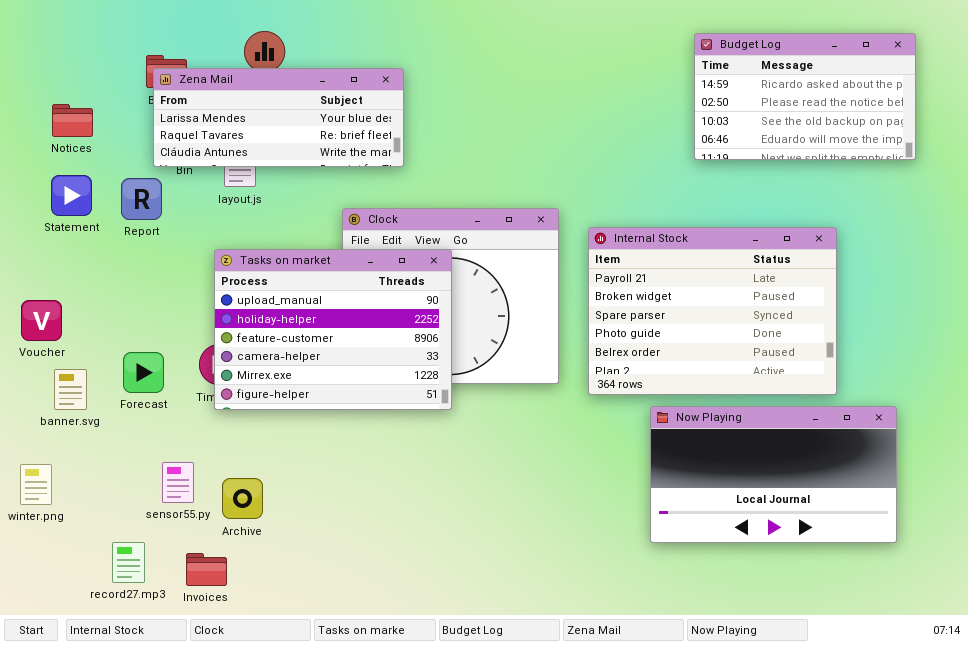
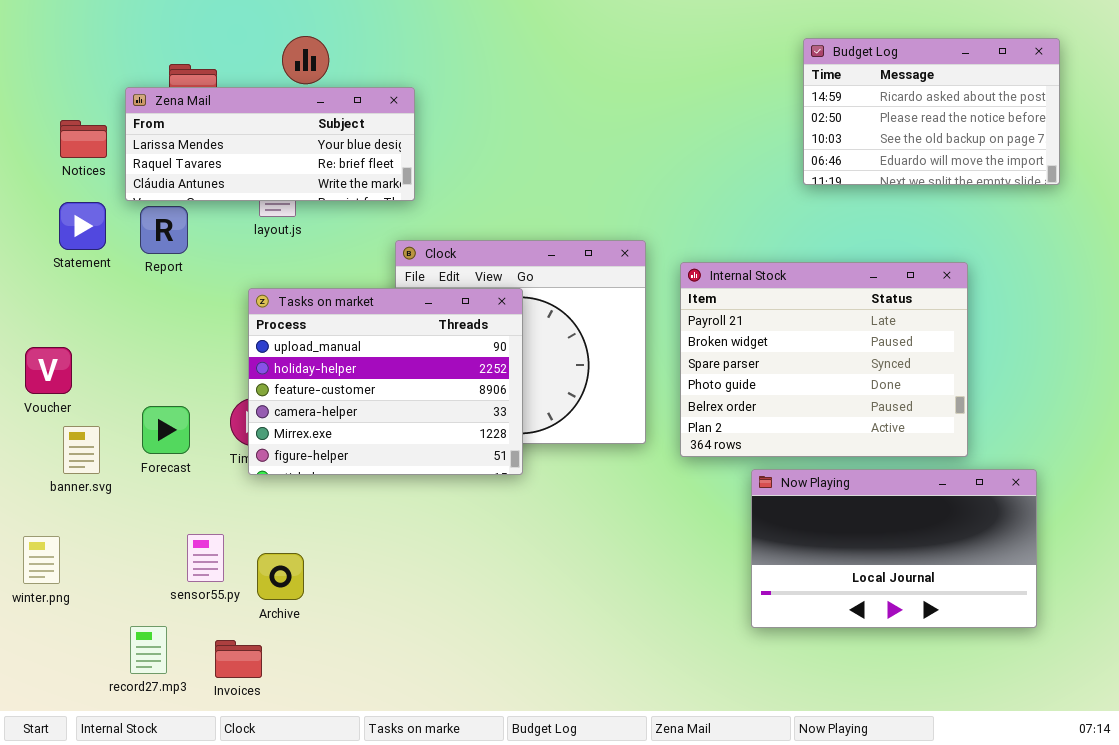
Zena Mail: [153,68,404,167] -> [125,87,415,201], moved

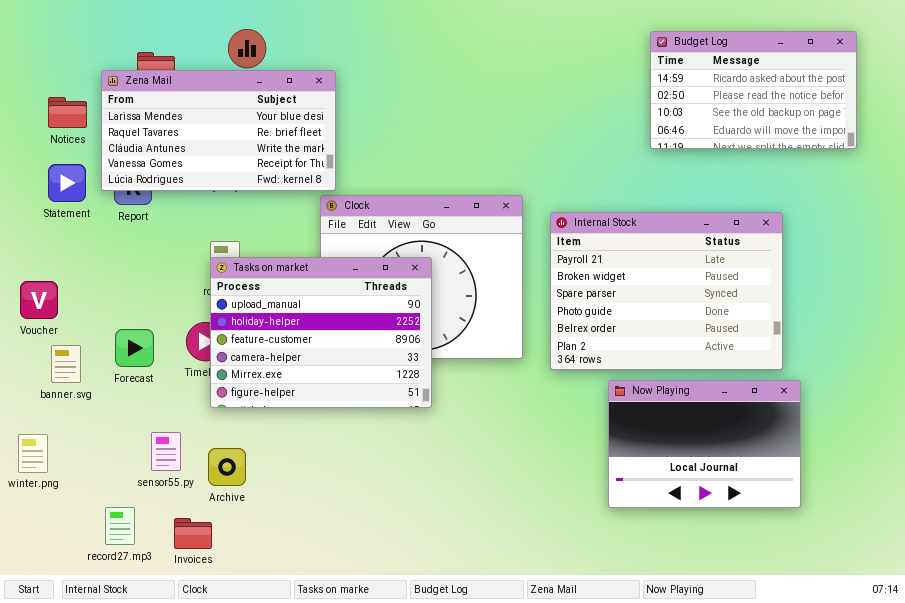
Zena Mail: [125,87,415,201] -> [101,70,336,191], resized
Tasks on market: [248,288,523,475] -> [210,257,432,408], moved
Now Playing: [751,469,1037,628] -> [608,380,801,508], resized

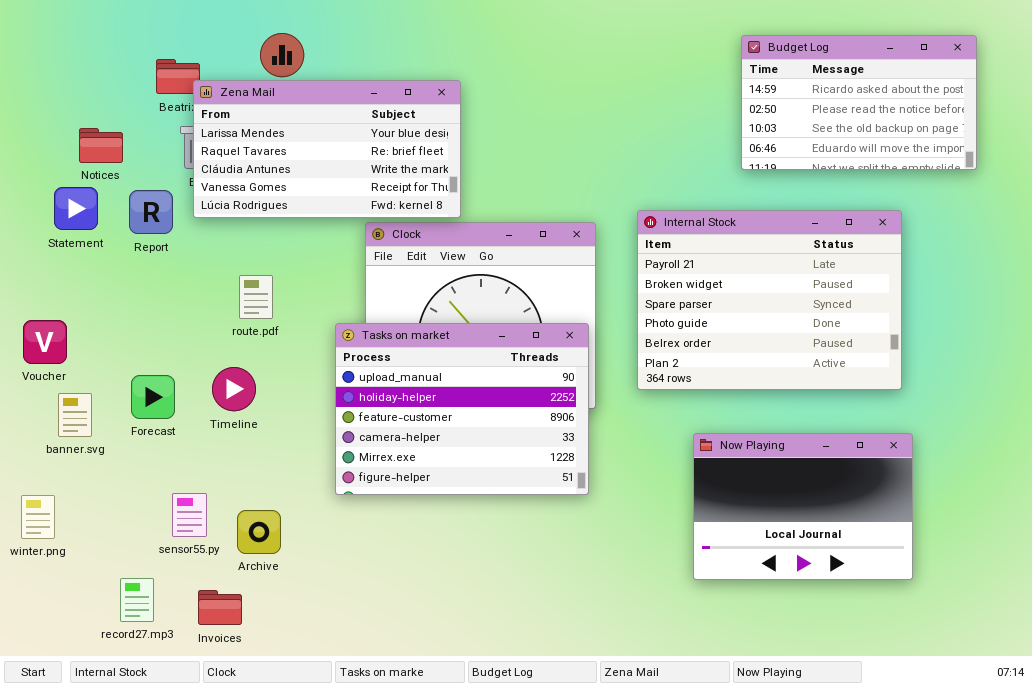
Zena Mail: [101,70,336,191] -> [193,80,461,218], moved
Notices: [48,97,87,128] -> [79,128,123,163], moved
Internal Stock: [550,212,783,370] -> [637,210,902,390], moved
Tasks on market: [210,257,432,408] -> [335,323,589,495], moved

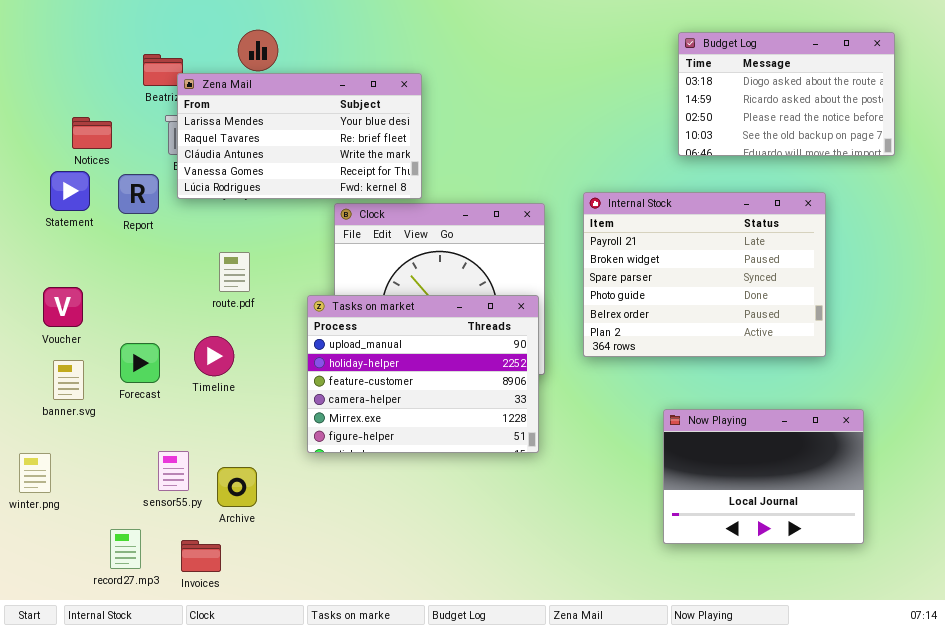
Budget Log: [741,35,977,170] -> [678,32,895,156], scrolled up 1 row
Voucher: [23,320,67,364] -> [43,287,83,327], moved
Now Playing: [693,433,913,580] -> [663,409,864,544], moved

